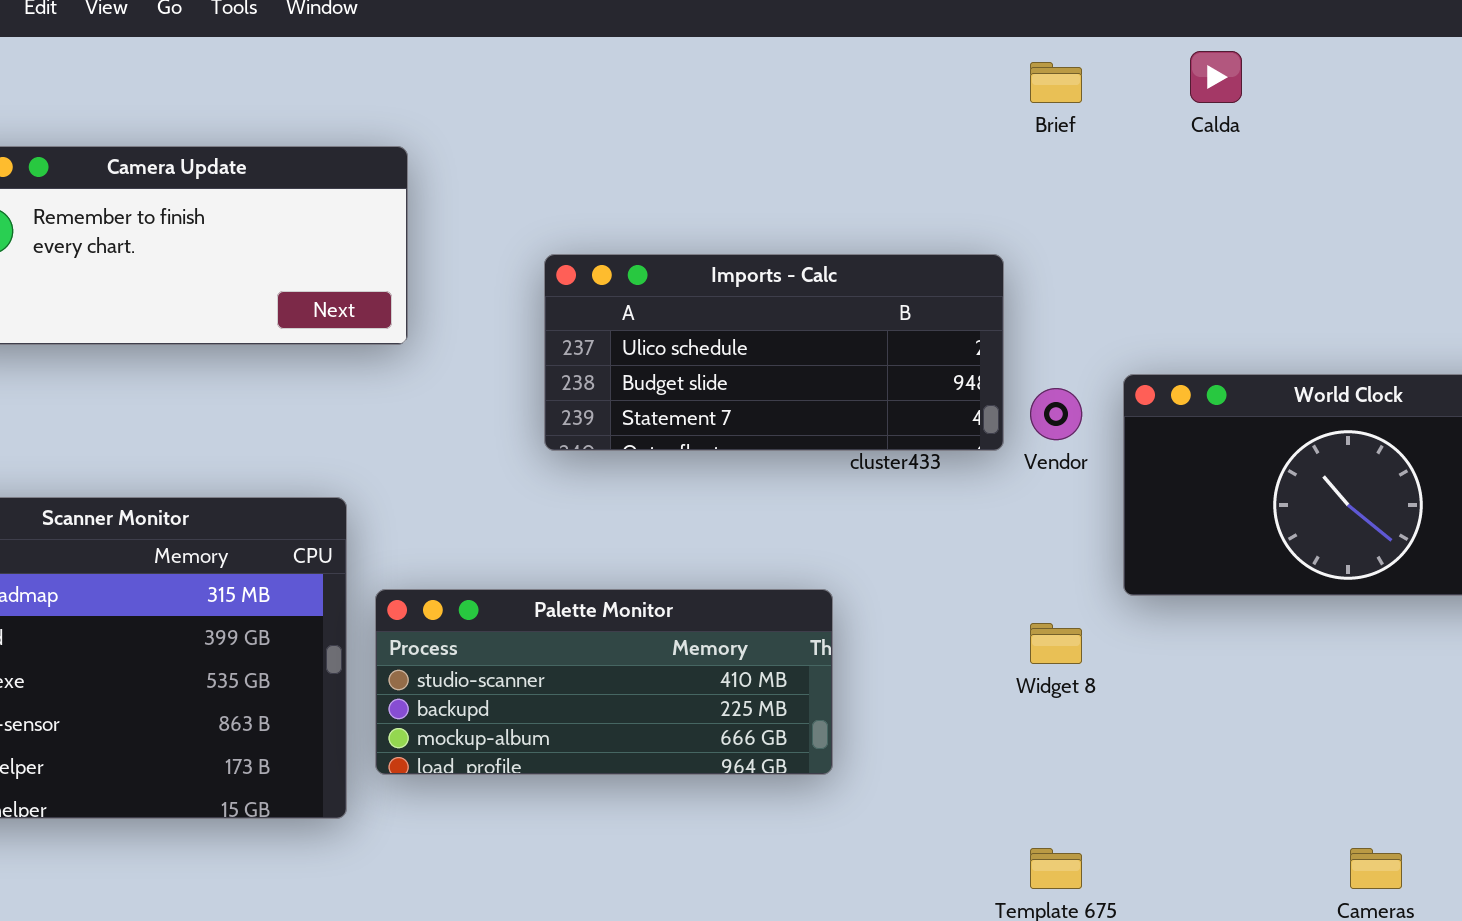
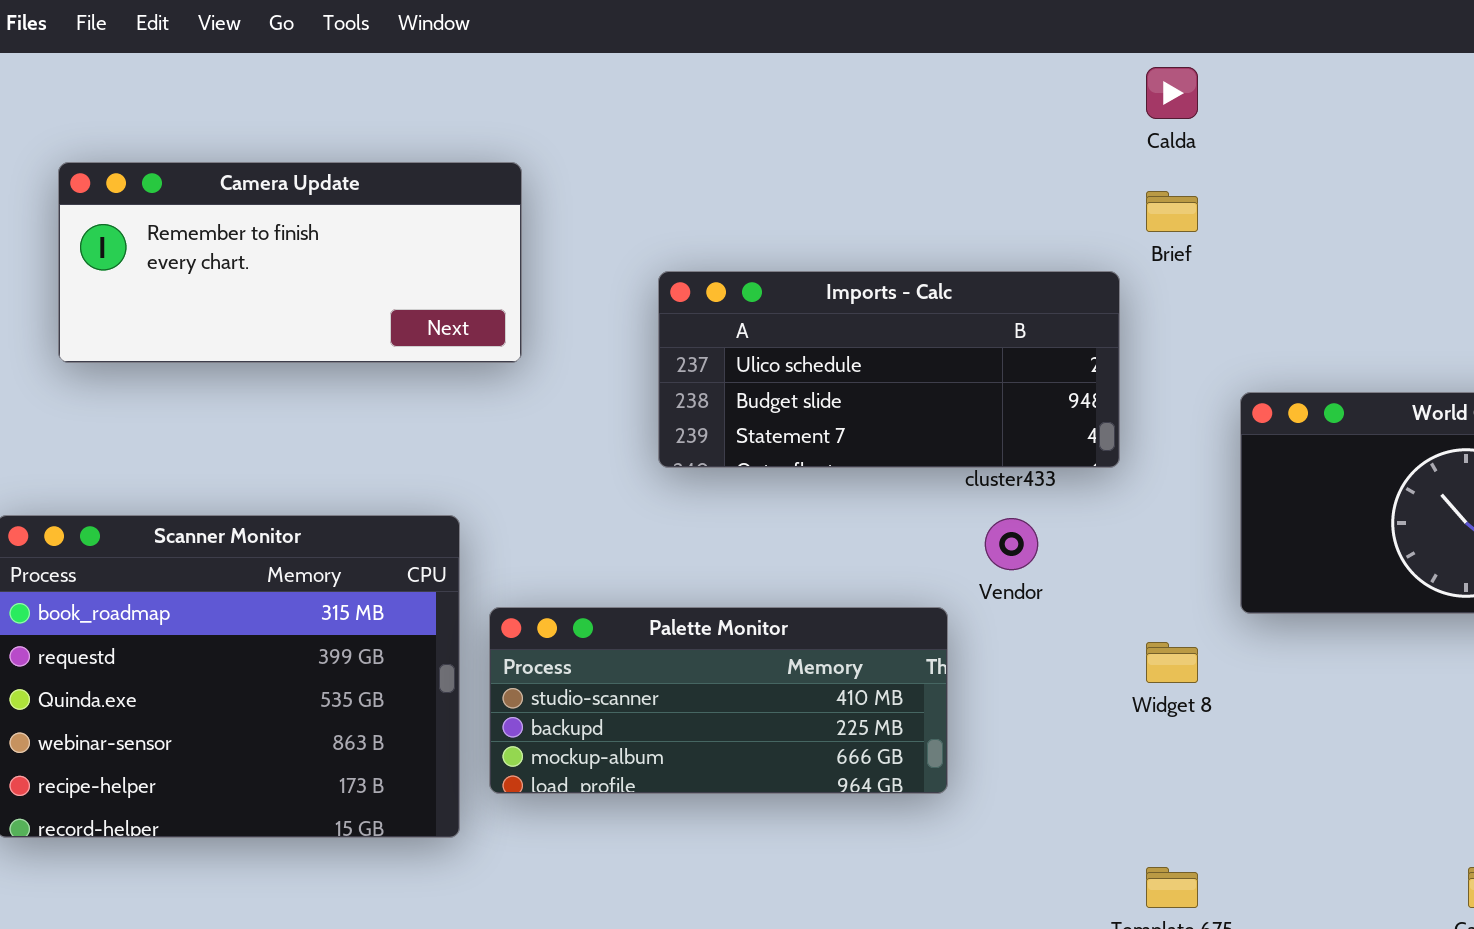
Calda: [1190,51,1242,103] -> [1146,67,1198,119], moved
Brief: [1030,62,1082,103] -> [1146,191,1198,232], moved
Vendor: [1030,388,1082,440] -> [985,518,1038,570], moved

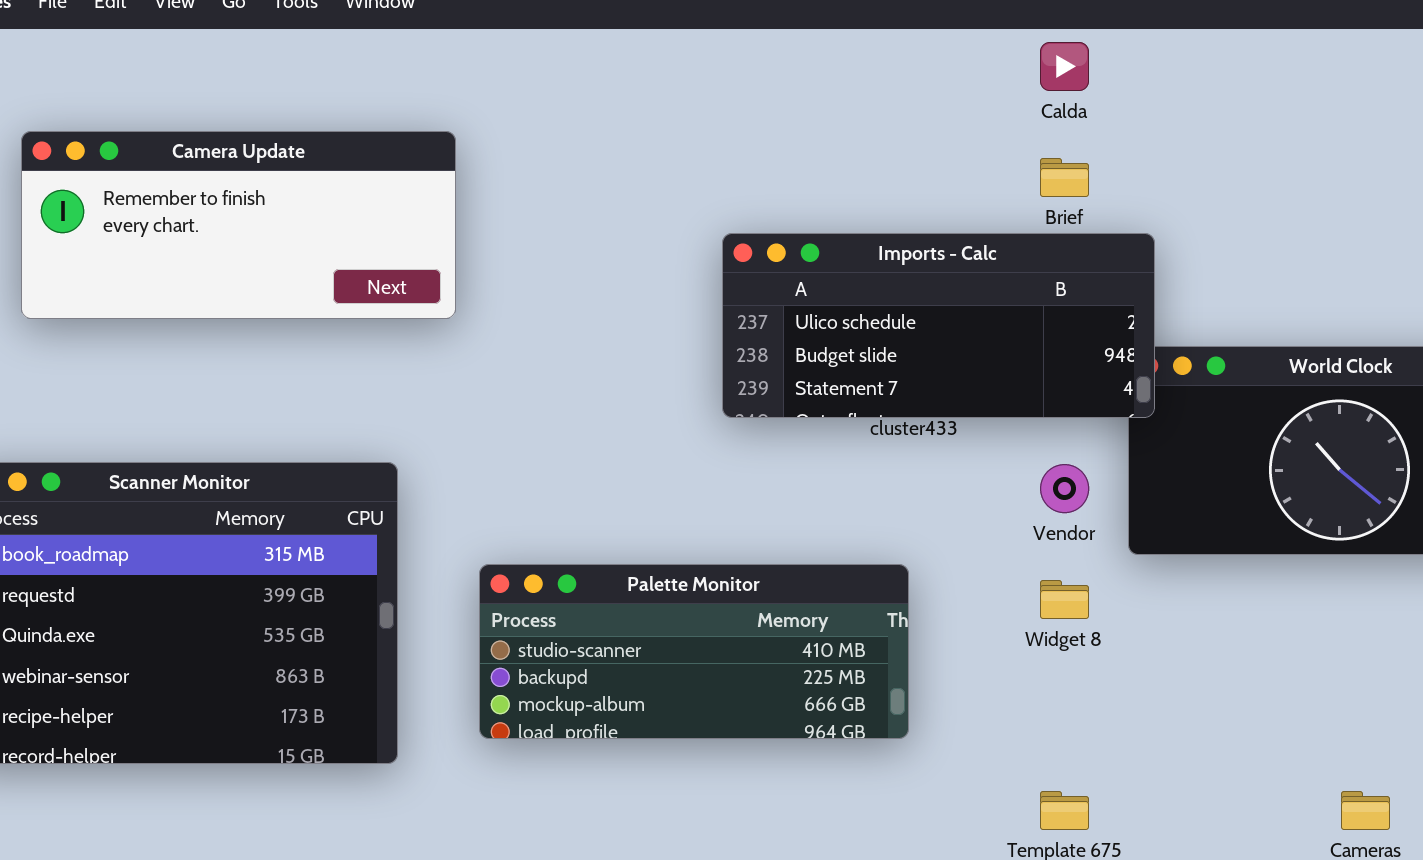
Imports - Calc: [658,271,1120,468] -> [722,233,1155,418], moved
Vendor: [985,518,1038,570] -> [1040,464,1089,513], moved
Palette Monitor: [489,607,948,794] -> [479,564,909,739], moved

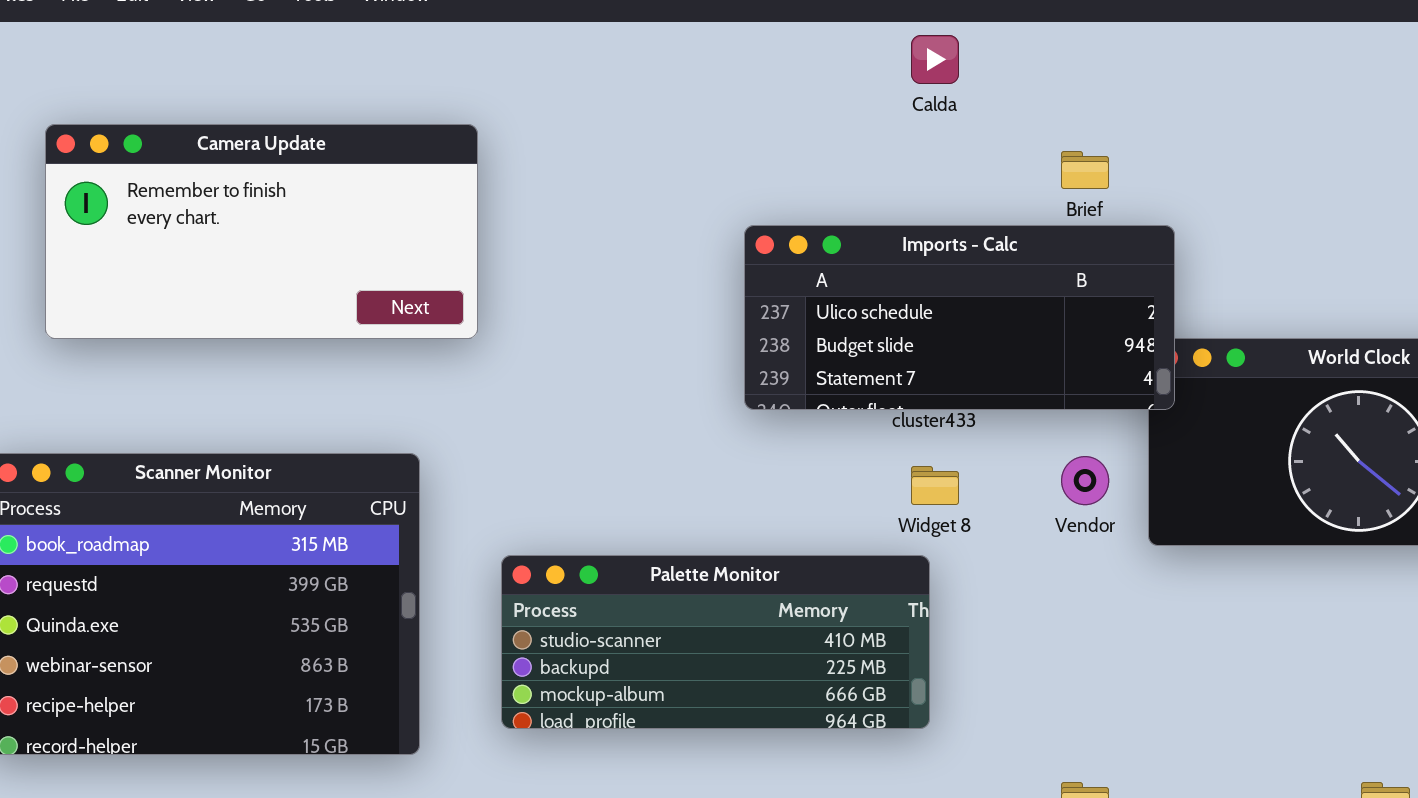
Calda: [1040,42,1089,91] -> [911,35,959,84], moved
Camera Update: [21,131,456,319] -> [45,124,478,339], resized
Widget 8: [1040,580,1089,619] -> [911,466,959,505], moved

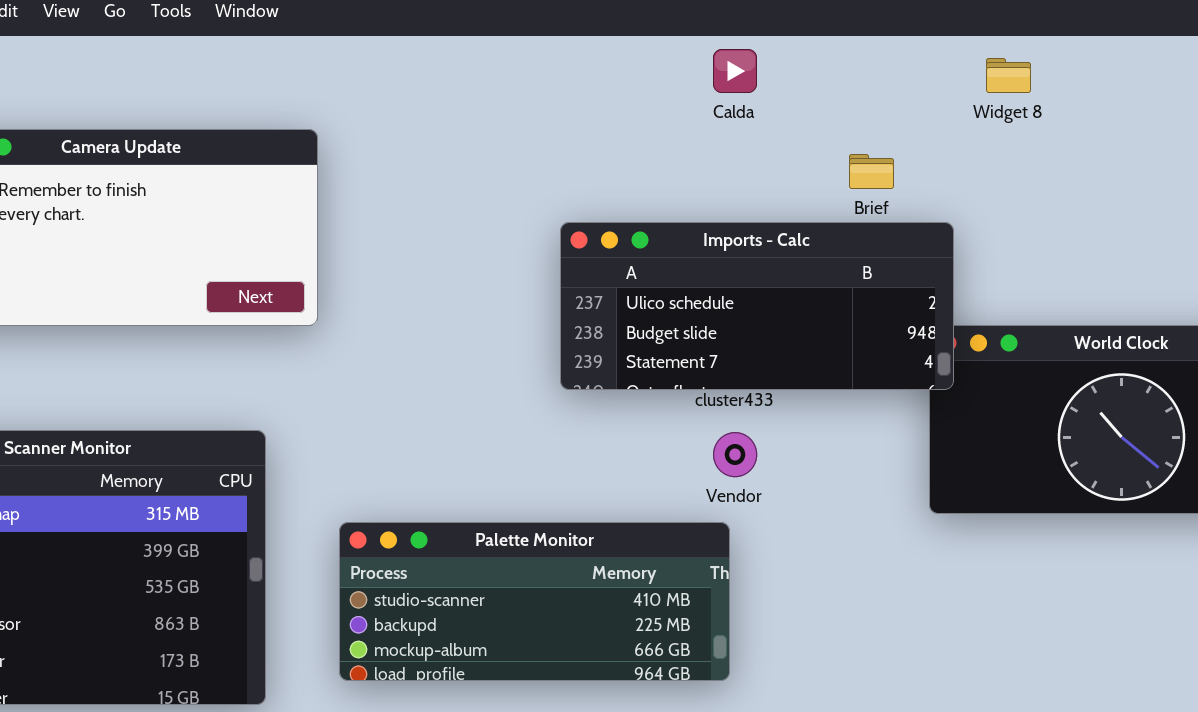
Vendor: [1061,456,1109,505] -> [713,432,757,477], moved
Widget 8: [911,466,959,505] -> [986,58,1031,93], moved

